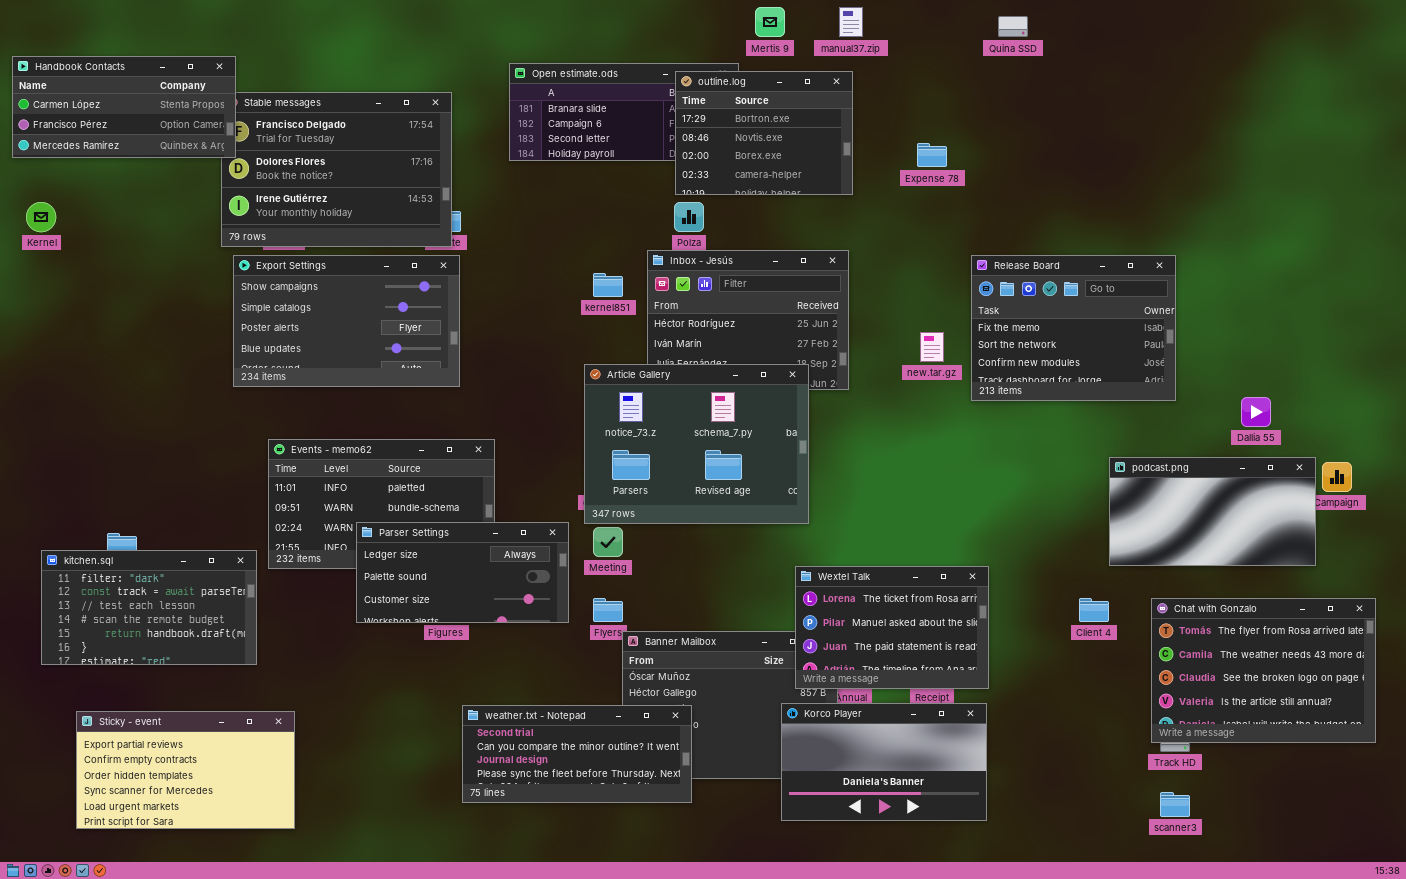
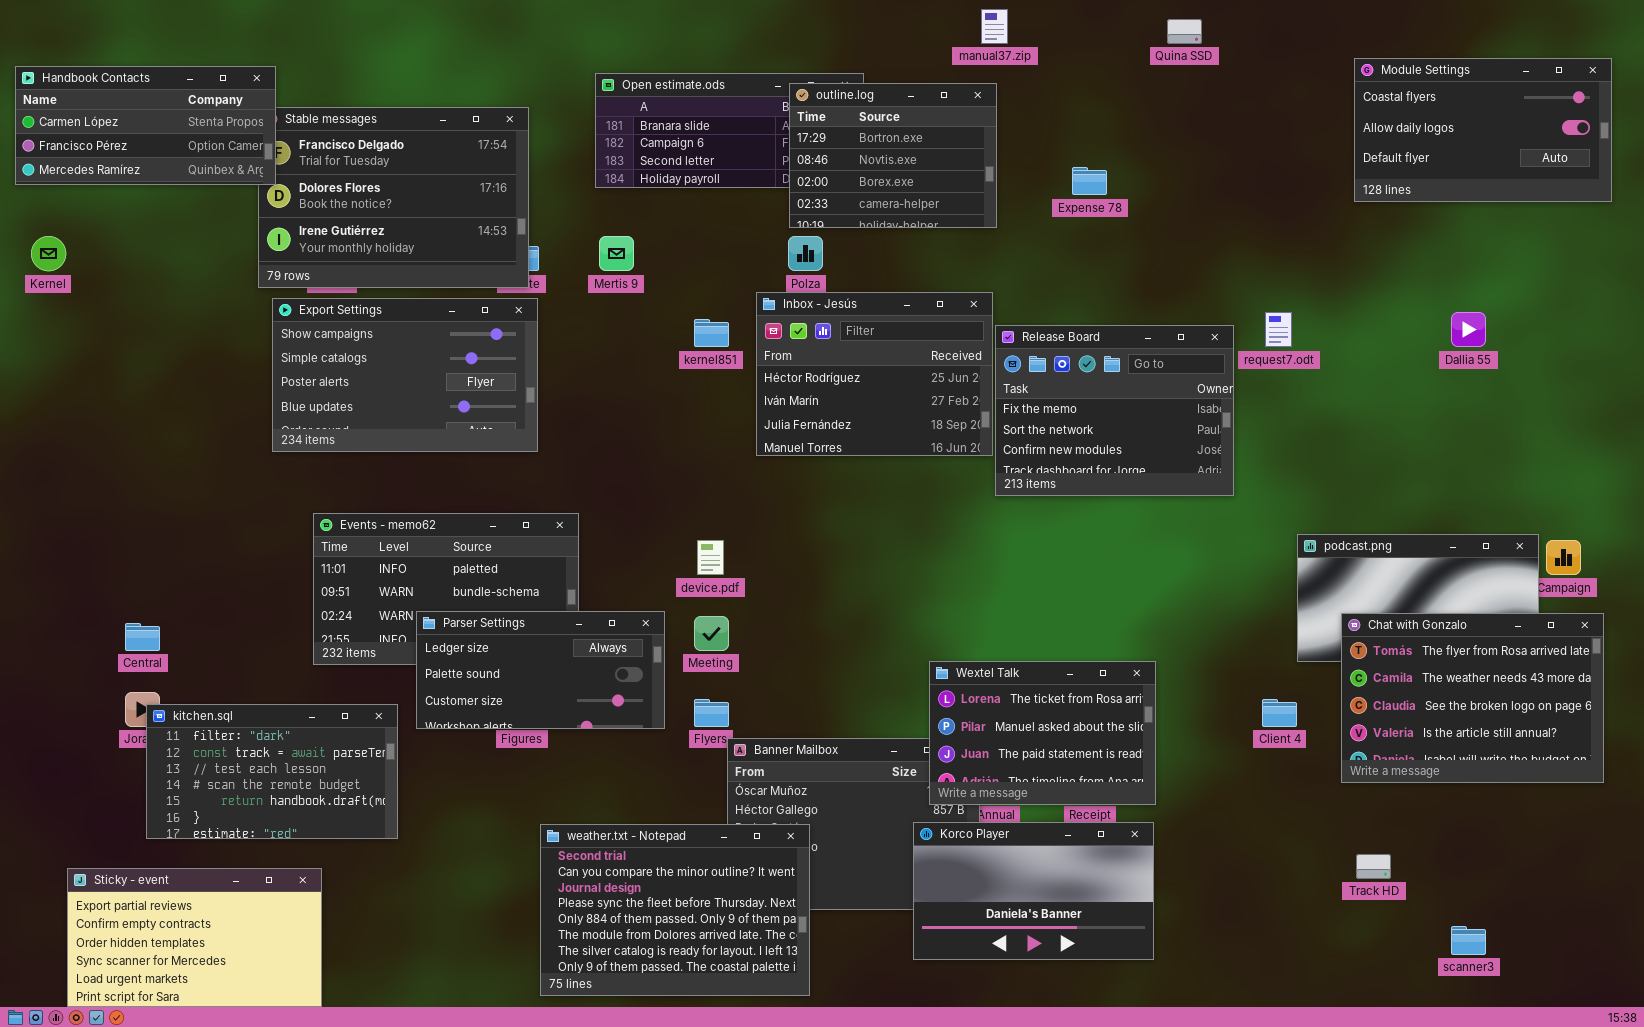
Mertis 9: [755,7,785,37] -> [599,236,634,271], moved
Module Settings: none -> [1354,58,1612,202], opened
Release Board: [971,255,1176,401] -> [995,325,1234,496], moved
Article Gallery: [584,364,809,524] -> none, closed
Dallia 55: [1241,397,1271,427] -> [1451,312,1486,347], moved
kitchen.sql: [41,550,257,665] -> [146,704,398,839], moved
Chat with Gonzalo: [1151,598,1376,743] -> [1341,613,1604,783], moved
weather.txt - Notepad: [462,705,692,803] -> [540,824,810,996], resized
Sticky - event: [76,711,295,829] -> [67,868,322,1007], moved
scanner3: [1160,792,1190,817] -> [1451,926,1486,955], moved

